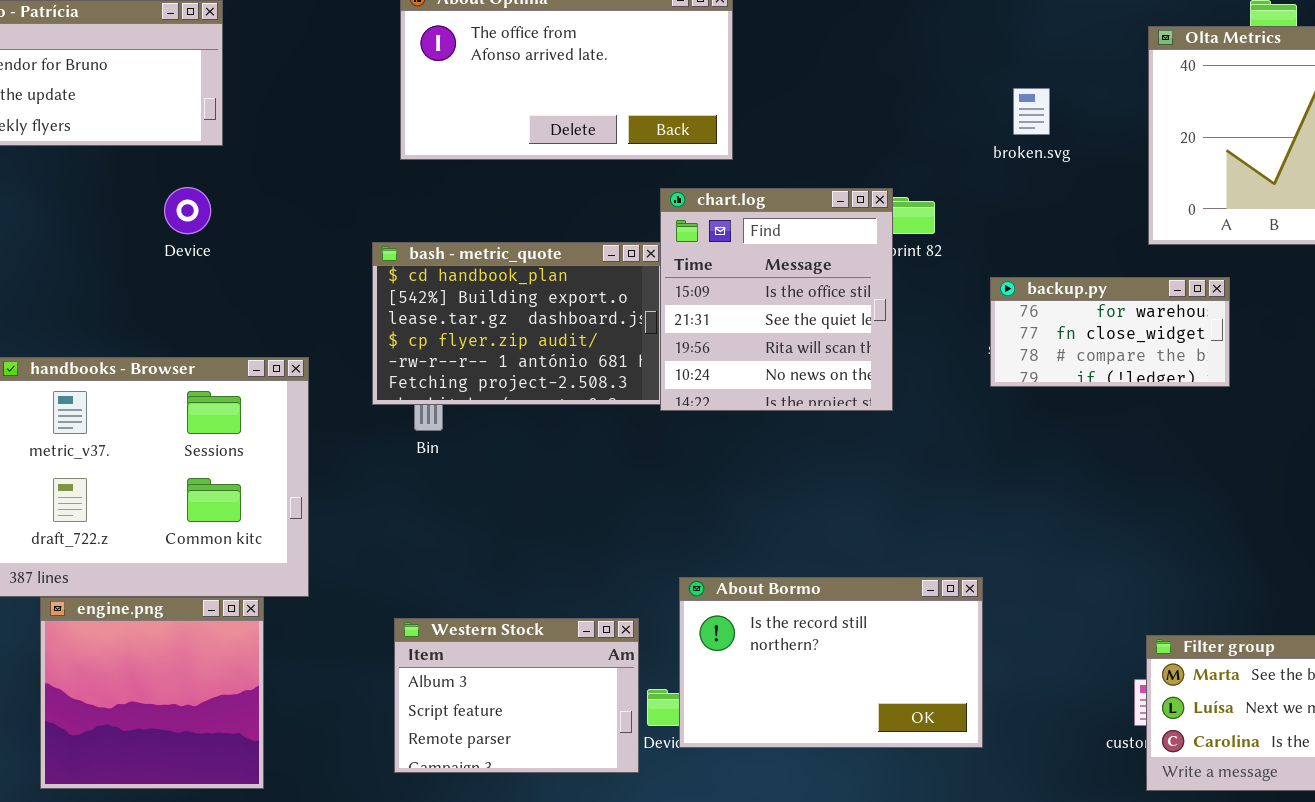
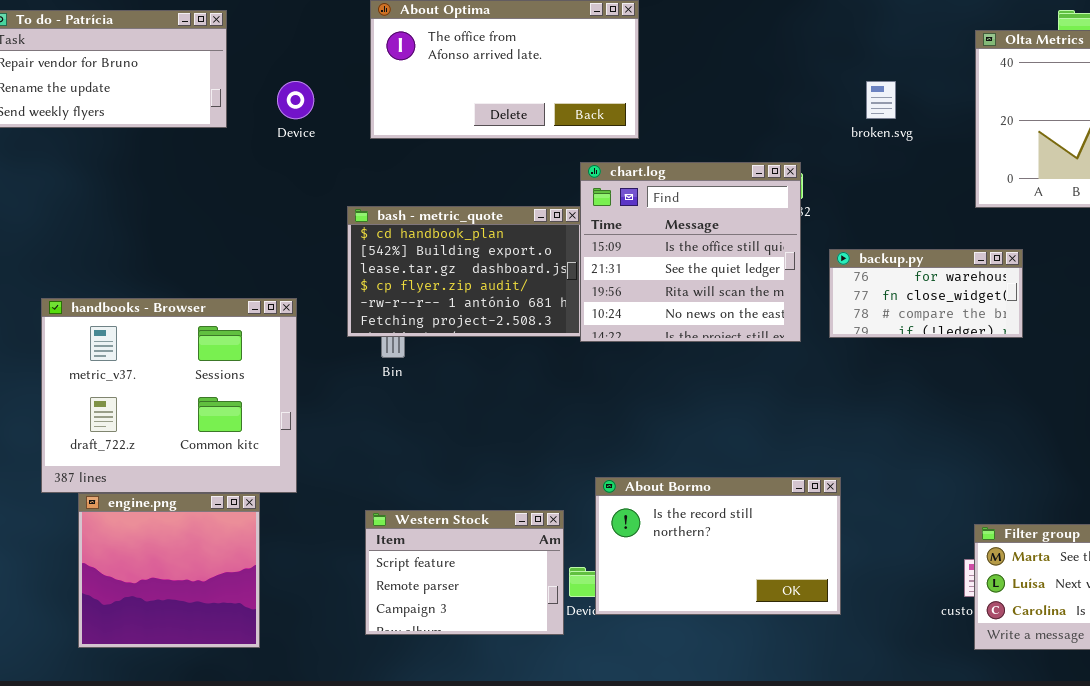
Device: [164,187,211,234] -> [277,81,314,119], moved
chart.log: [660,188,893,411] -> [580,162,801,342], resized
backup.py: [990,277,1230,387] -> [829,249,1023,338], moved
Western Stock: [394,618,639,773] -> [365,510,564,635], scrolled down 1 row

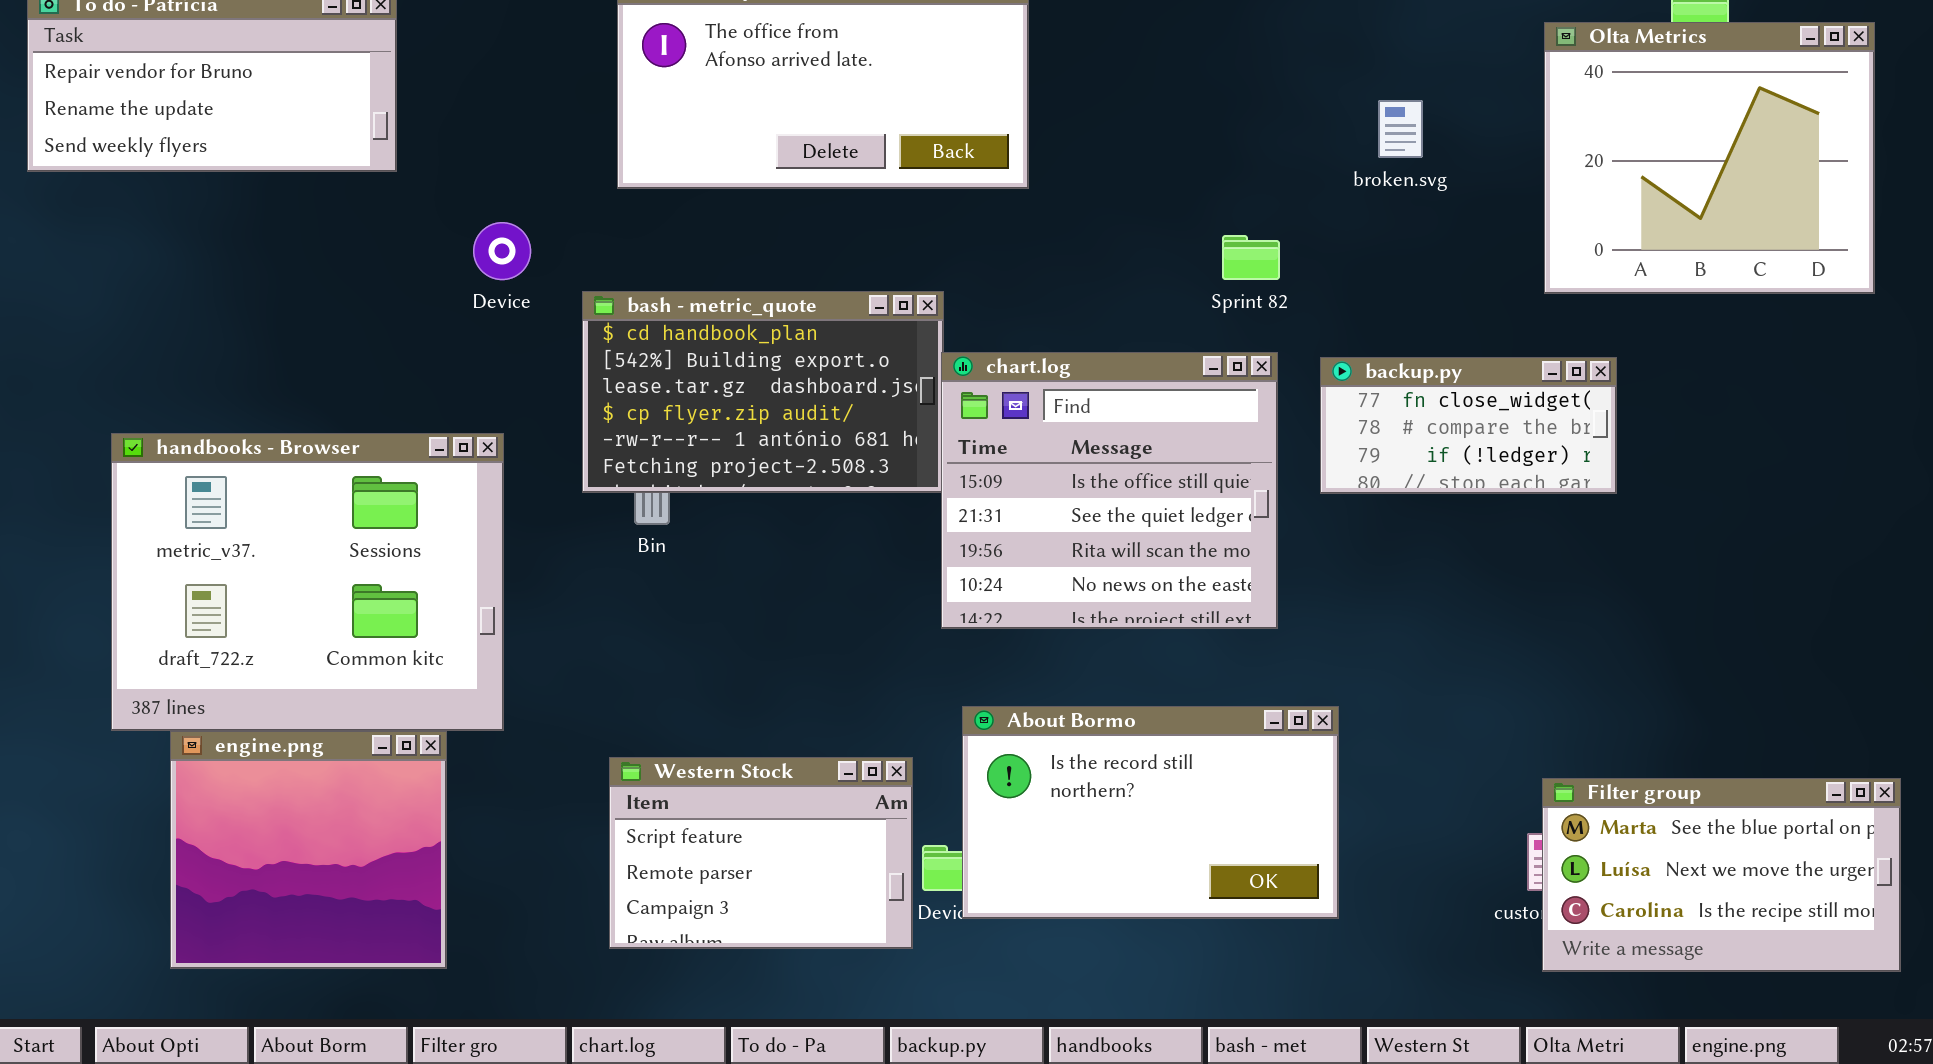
Device: [277,81,314,119] -> [473,222,531,280], moved
chart.log: [580,162,801,342] -> [941,352,1278,629], moved
backup.py: [829,249,1023,338] -> [1320,357,1617,494], scrolled down 1 row

